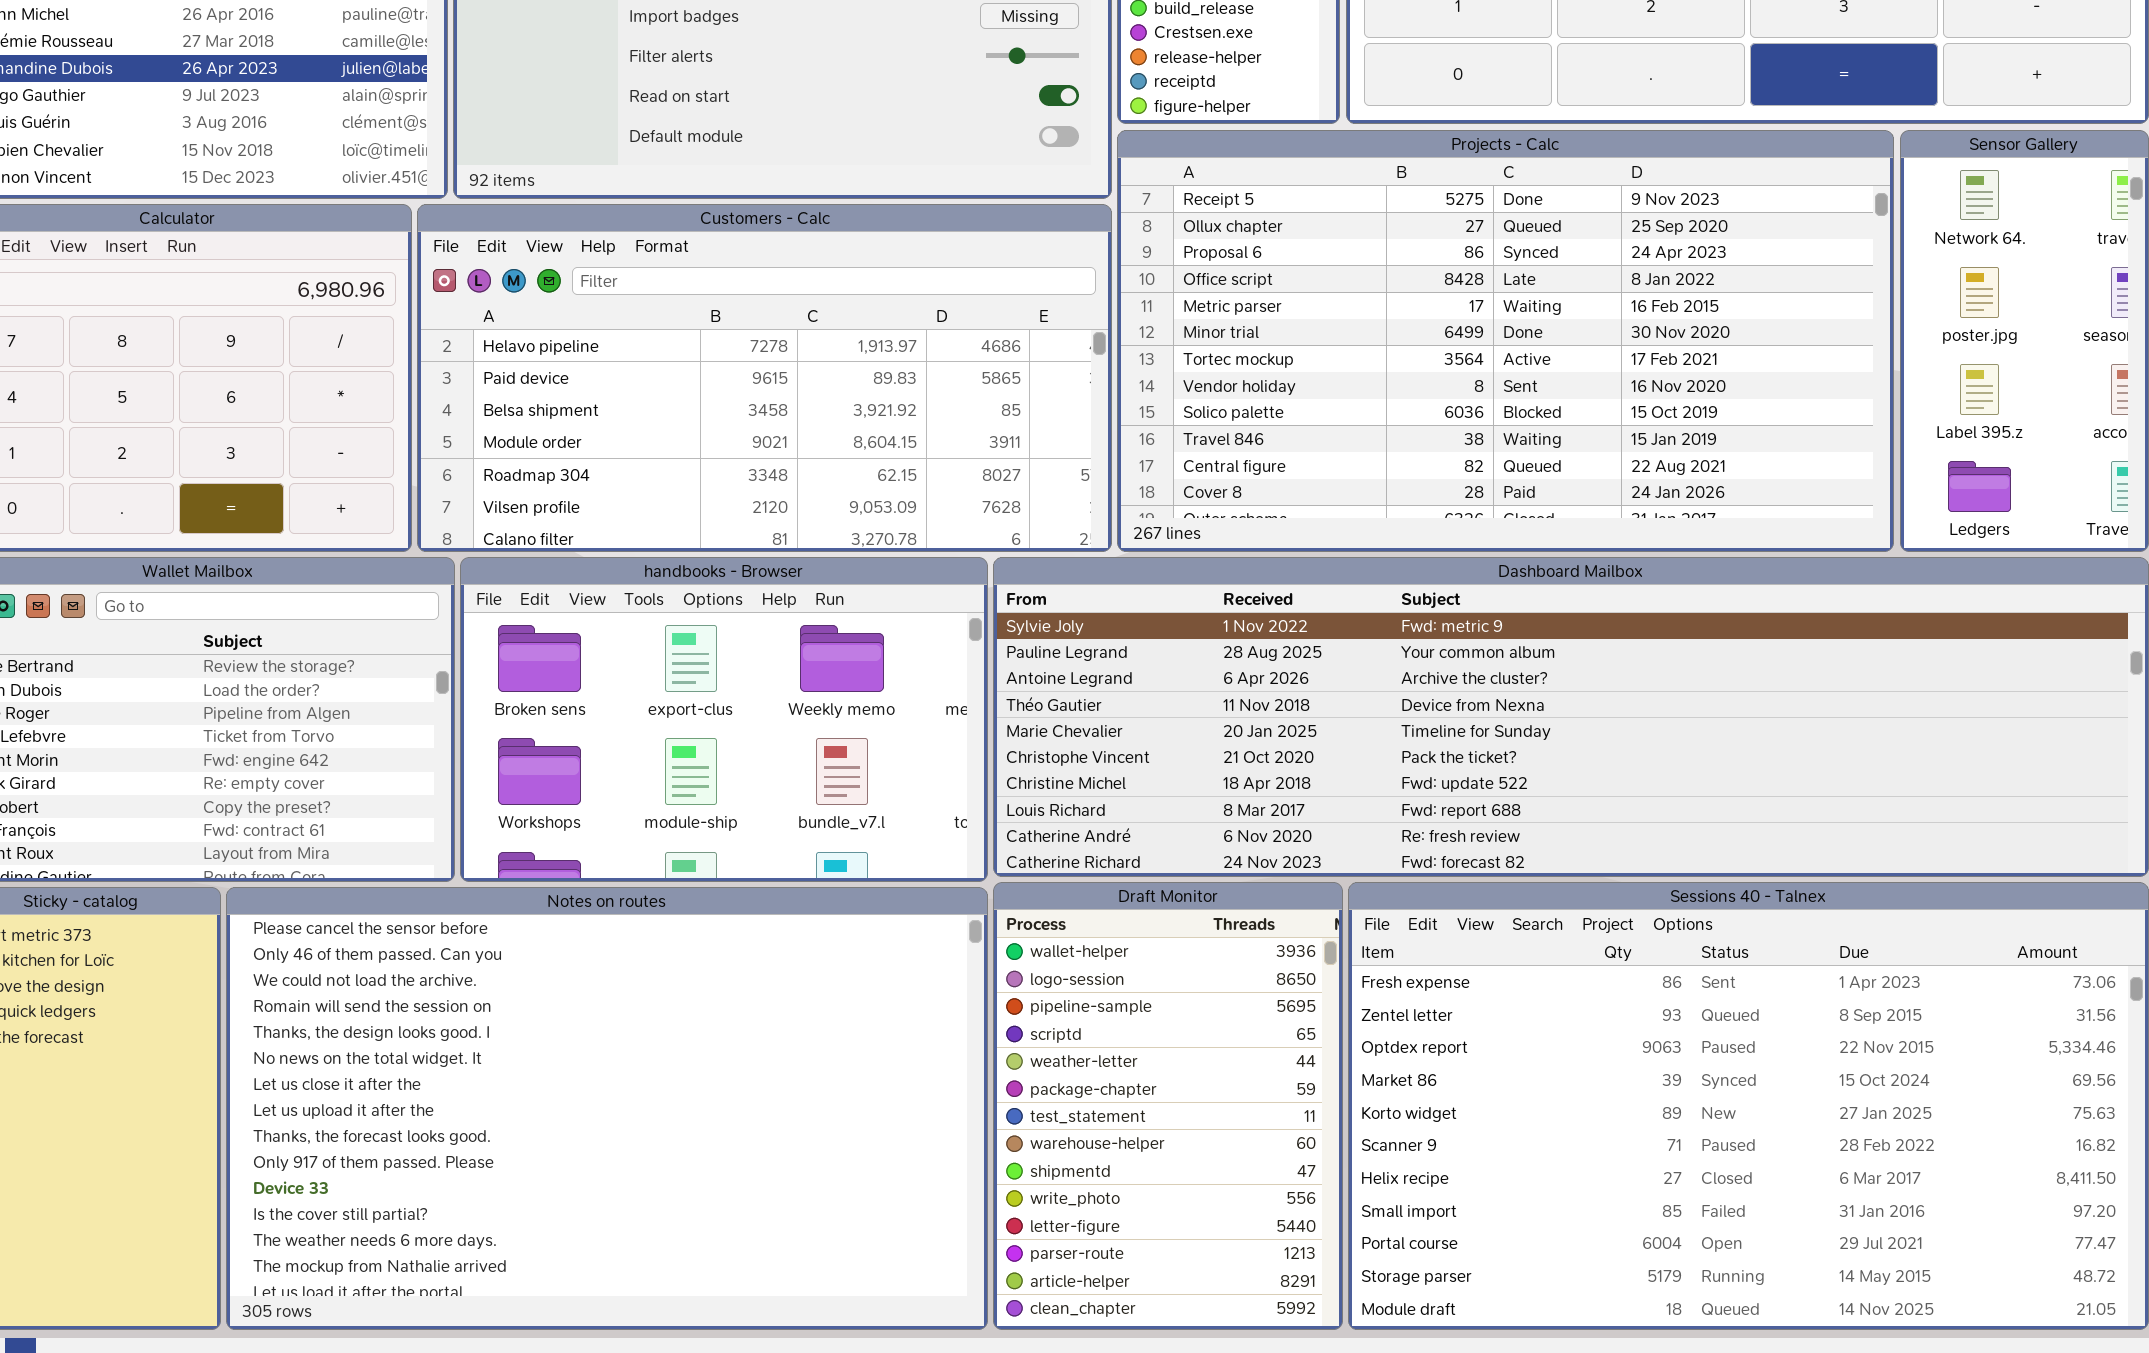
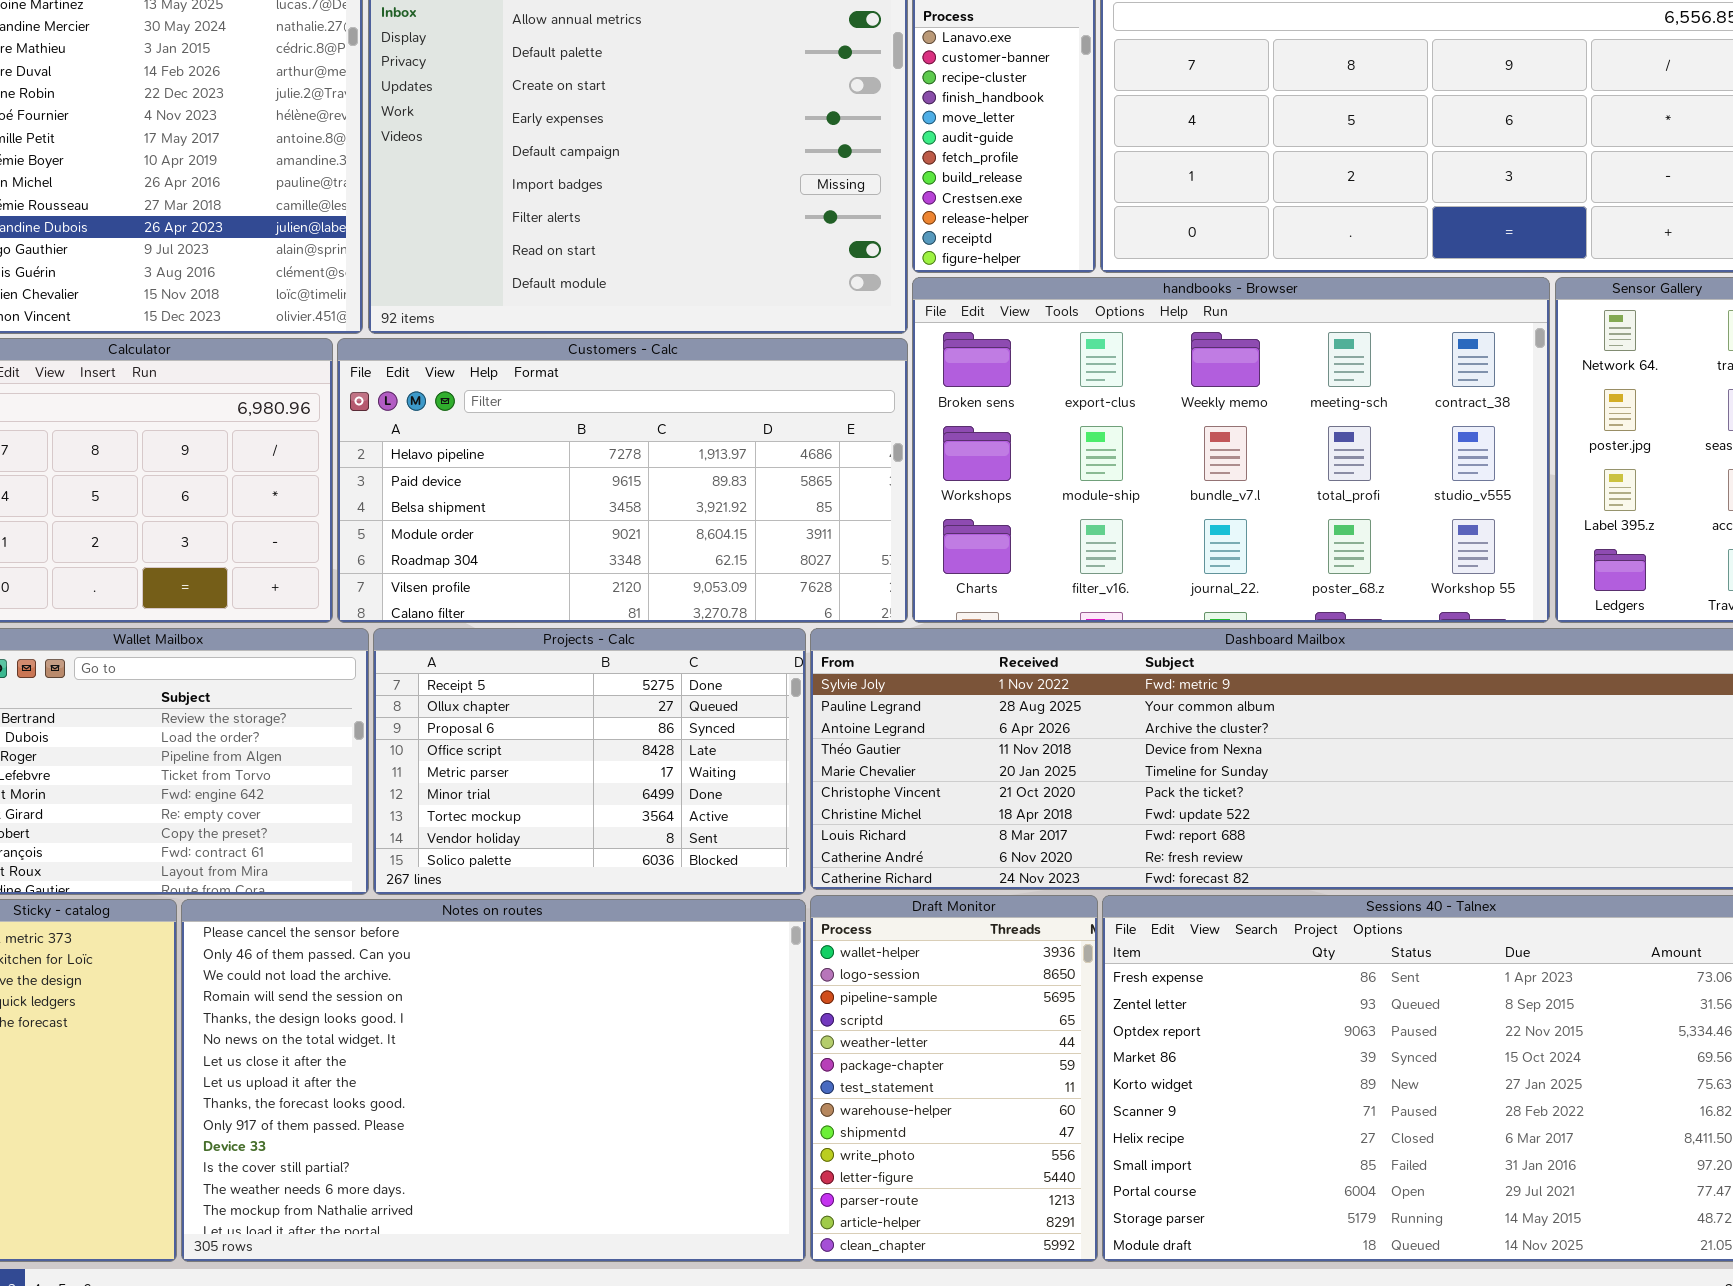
Projects - Calc: [1117,130,1894,552] -> [373,628,806,895], moved, resized
handbooks - Browser: [460,557,988,882] -> [912,277,1550,623], moved, resized

